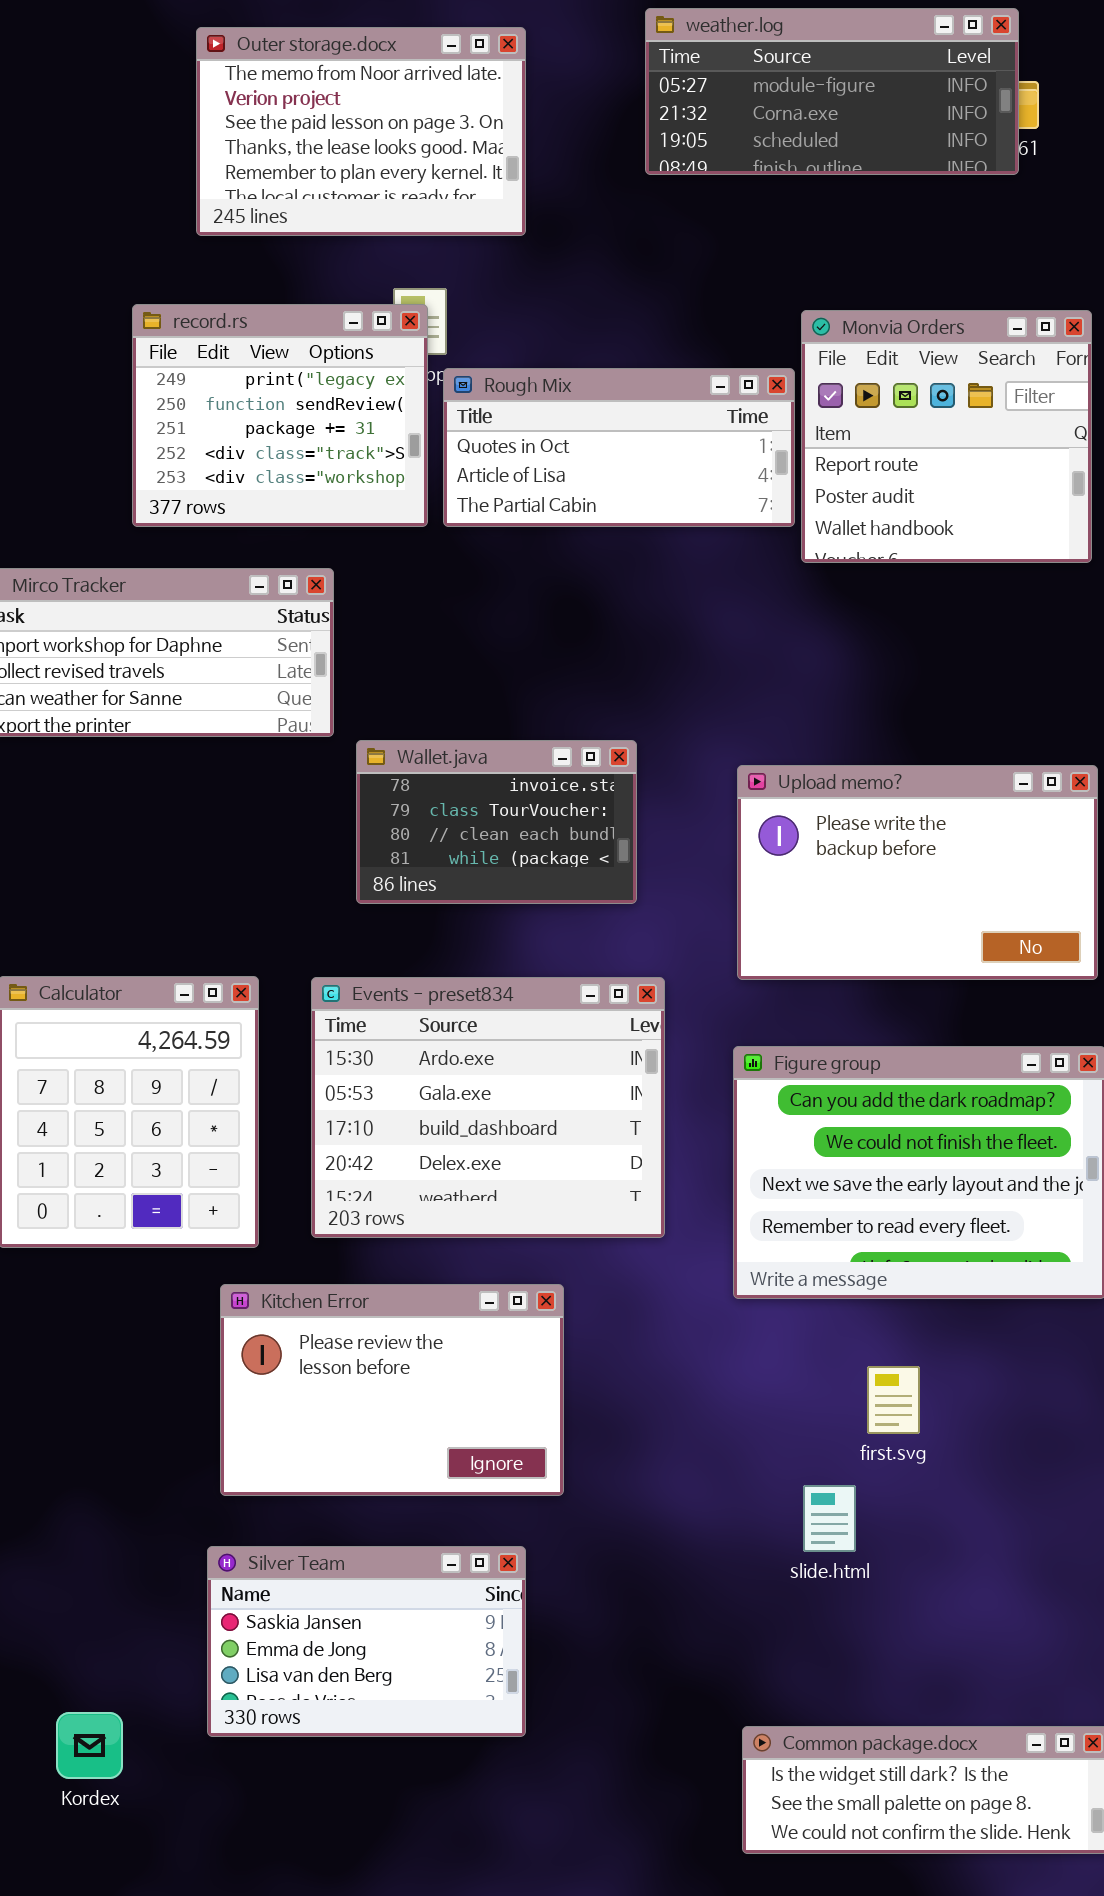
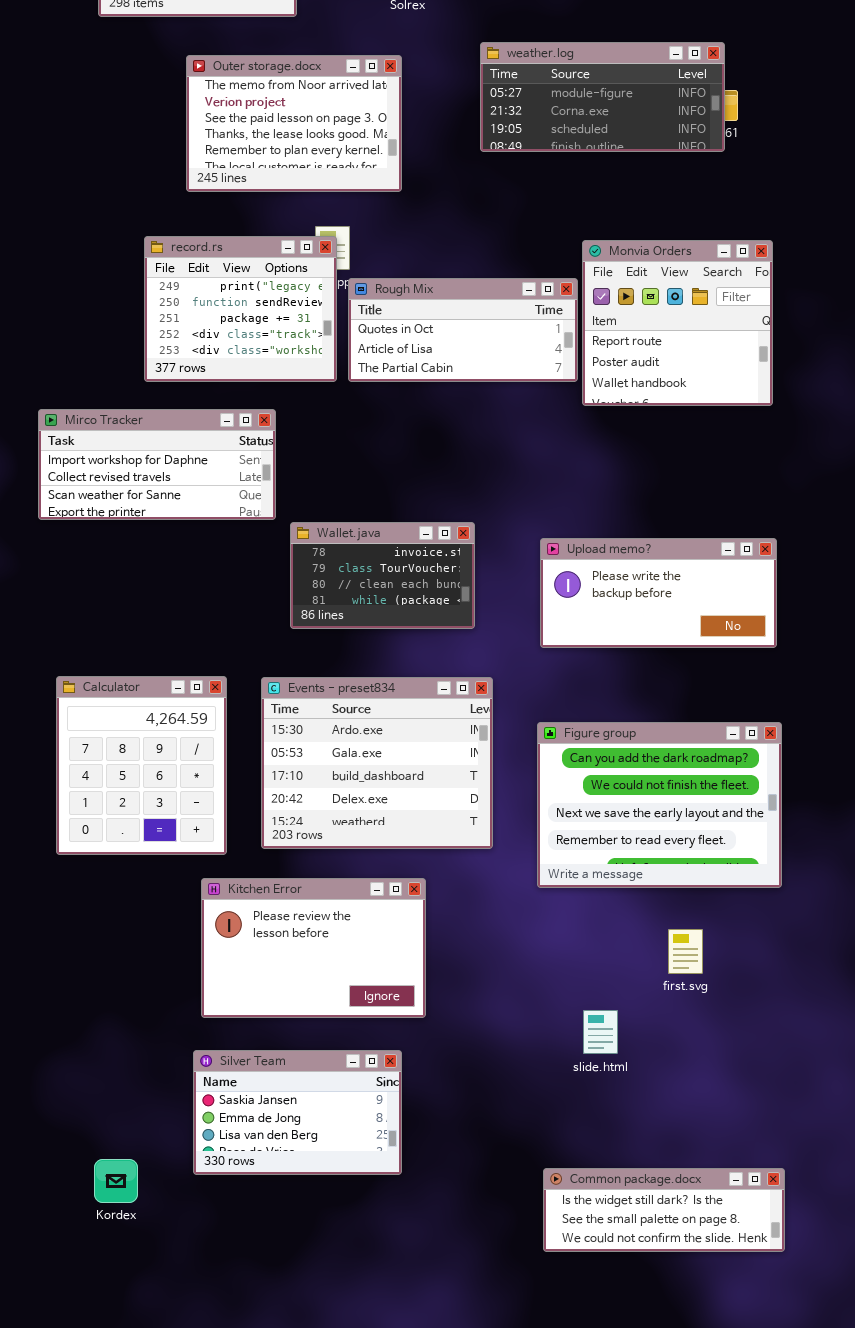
Upload memo?: [737,765,1098,980] -> [540,538,777,648], resized
first.svg: [867,1366,920,1434] -> [668,929,703,974], moved

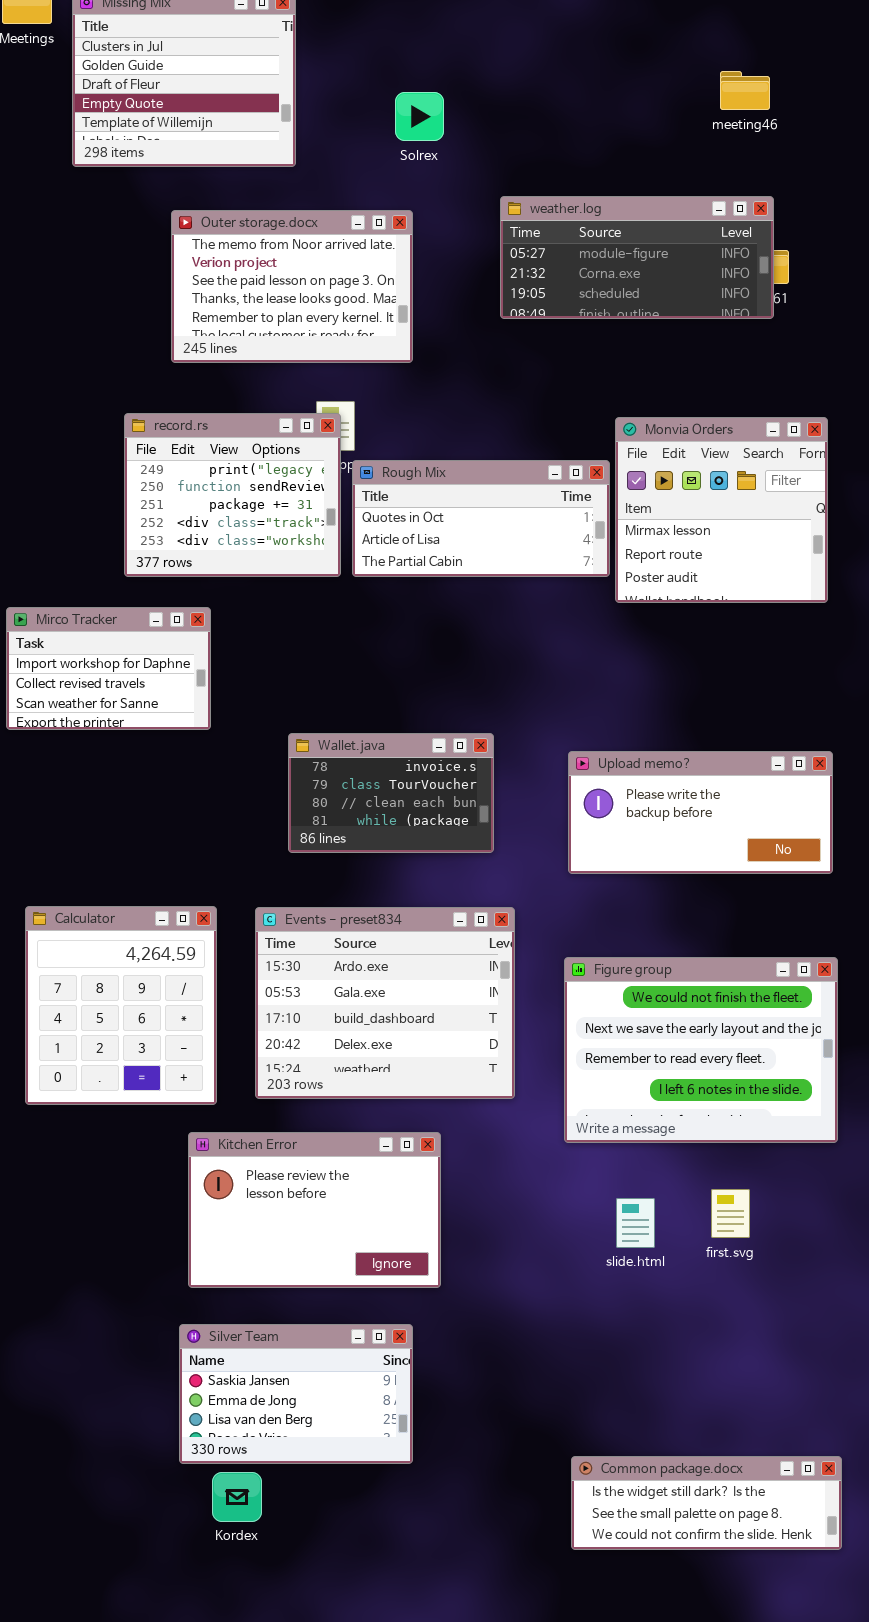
Monvia Orders: [582,240,773,406] -> [615,417,828,603], scrolled up 1 row
Mirco Tracker: [38,409,276,520] -> [6,607,211,730], resized
Figure group: [537,722,782,888] -> [564,957,838,1143], scrolled down 1 row
slide.html: [583,1010,618,1054] -> [616,1198,655,1248], moved
Kordex: [94,1159,138,1203] -> [212,1472,262,1522], moved

